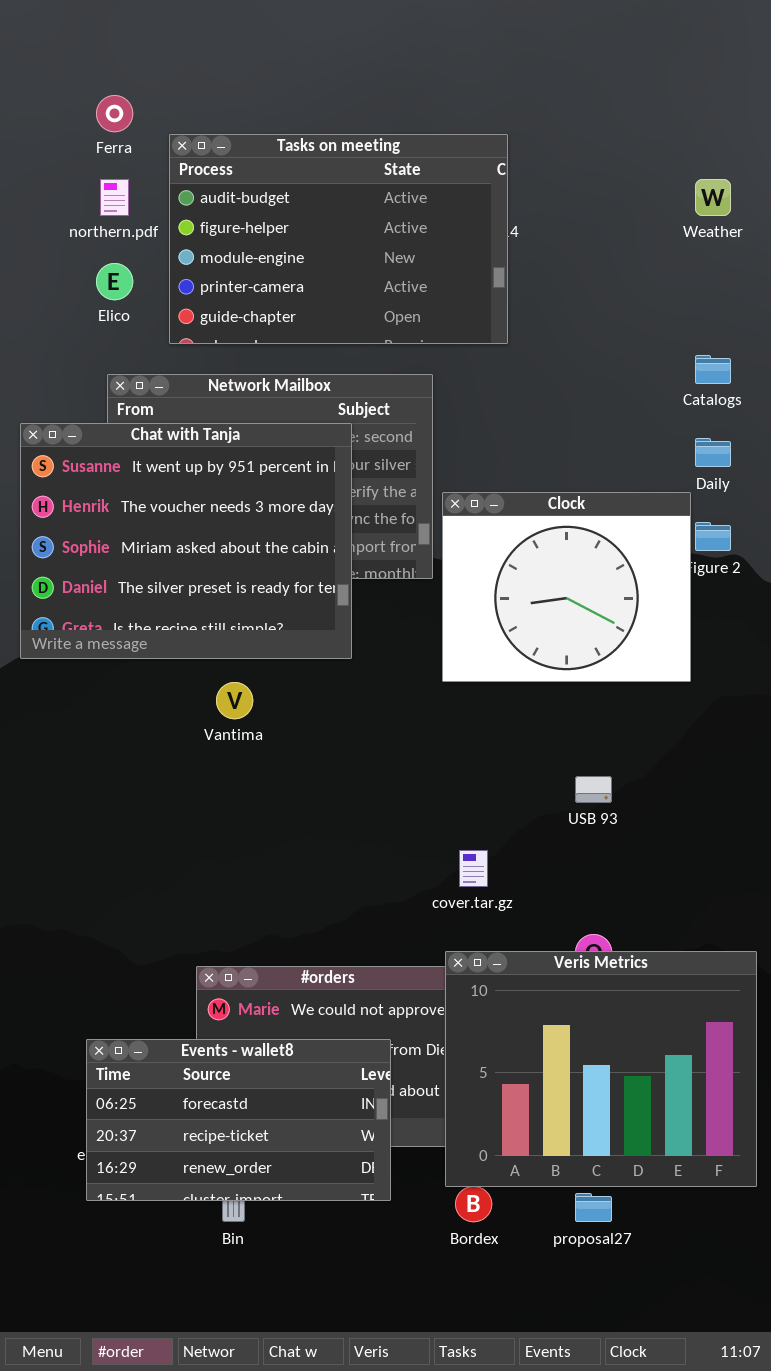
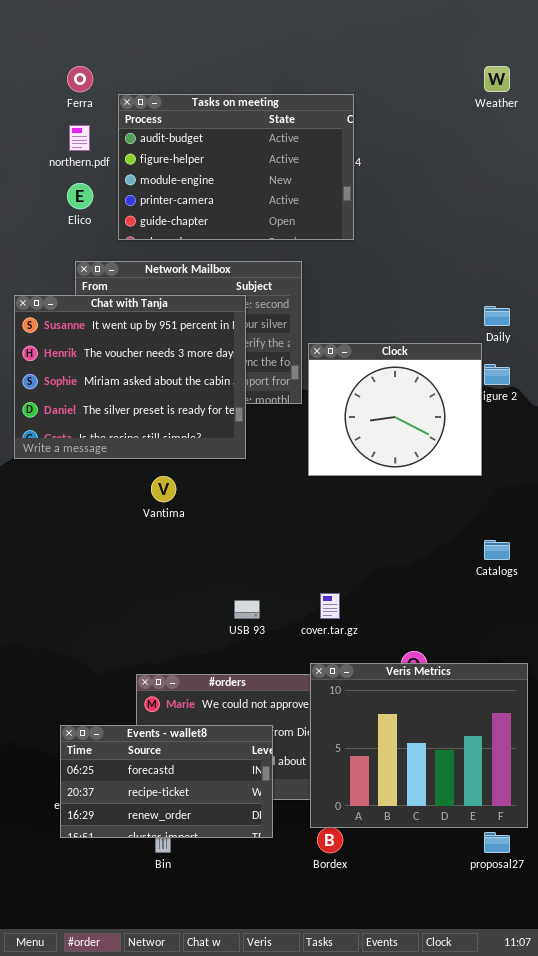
Weather: [695,179,731,216] -> [484,66,510,92], moved
Catalogs: [695,355,731,384] -> [484,540,510,560], moved
USB 93: [575,776,612,803] -> [234,600,260,619], moved
proposal27: [575,1193,612,1222] -> [484,832,510,853], moved

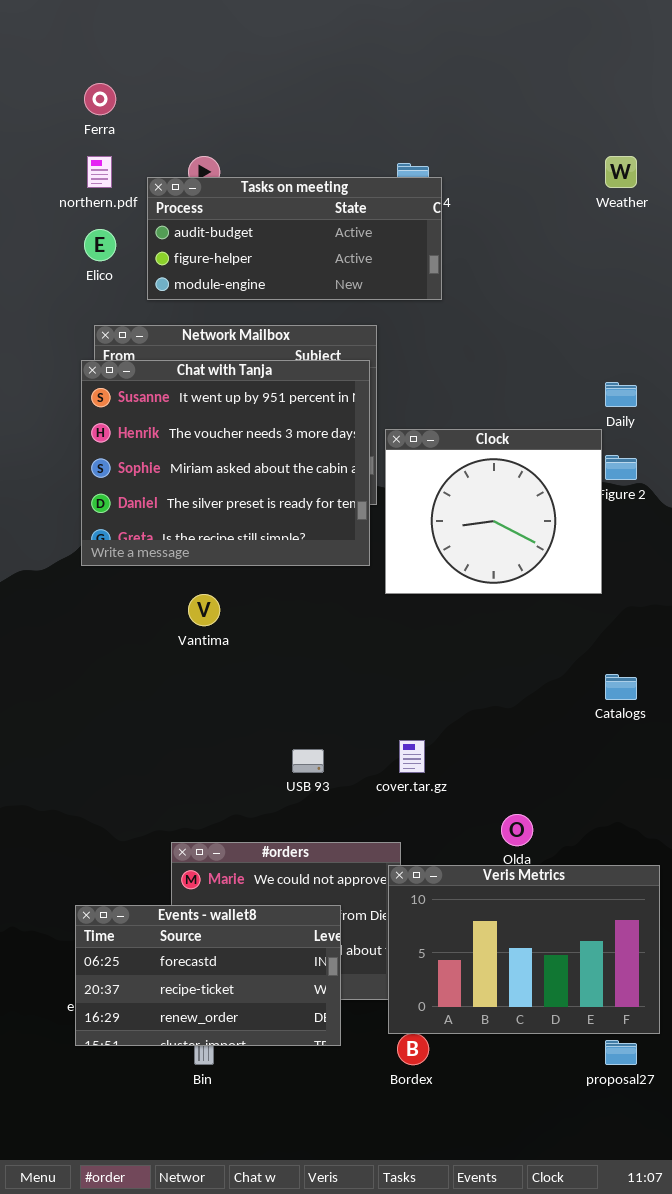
Weather: [484,66,510,92] -> [605,156,637,188], moved
Tasks on meeting: [118,94,354,240] -> [147,177,442,300], resized
Chat with Tanja: [14,295,246,459] -> [81,360,370,566], moved
Veris Metrics: [310,663,528,828] -> [388,865,660,1034], resized

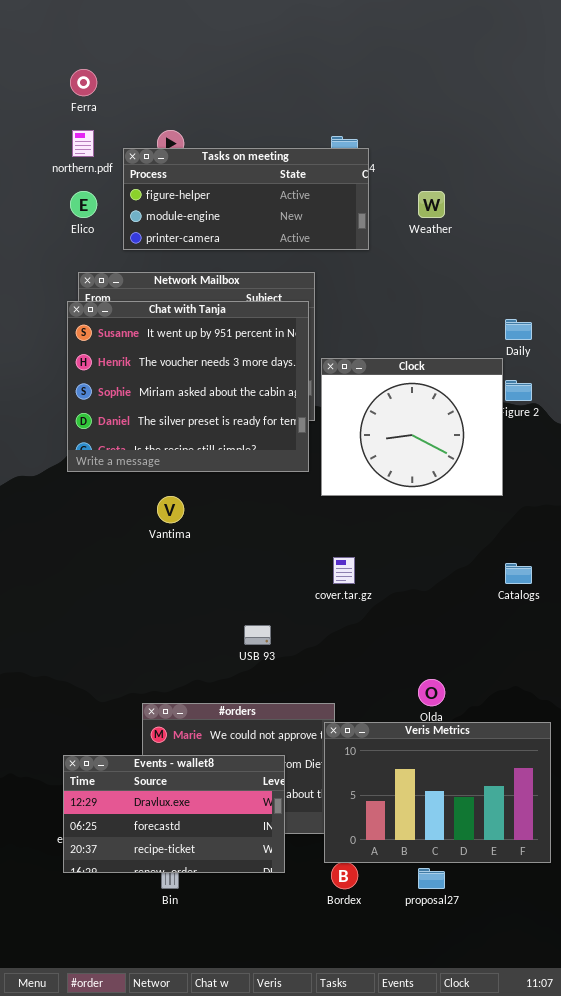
Weather: [605,156,637,188] -> [418,191,445,218], moved
Tasks on meeting: [147,177,442,300] -> [123,148,369,250], scrolled down 1 row
cover.tar.gz: [399,740,425,773] -> [333,557,355,584], moved
Events - wallet8: [75,905,341,1046] -> [63,755,285,873], scrolled up 1 row
proposal27: [605,1040,637,1065] -> [418,868,445,889], moved

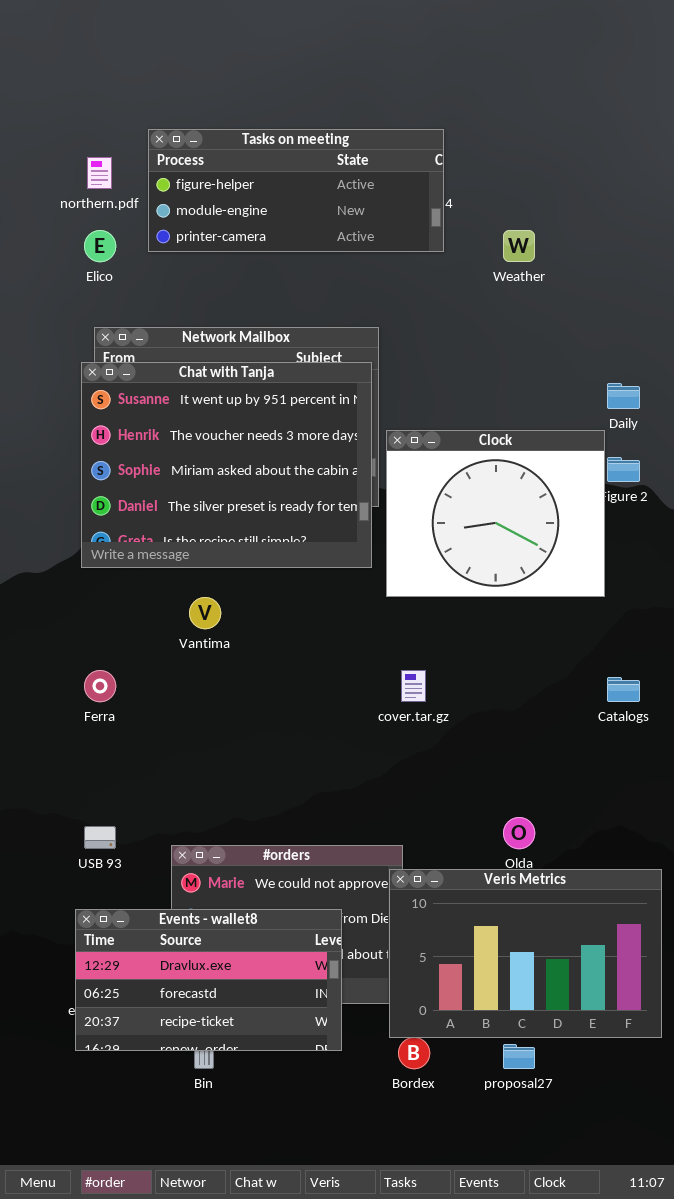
Ferra: [70,69,97,96] -> [84,670,116,702], moved
Tasks on meeting: [123,148,369,250] -> [148,129,444,252], moved
USB 93: [244,625,271,645] -> [84,826,116,849], moved

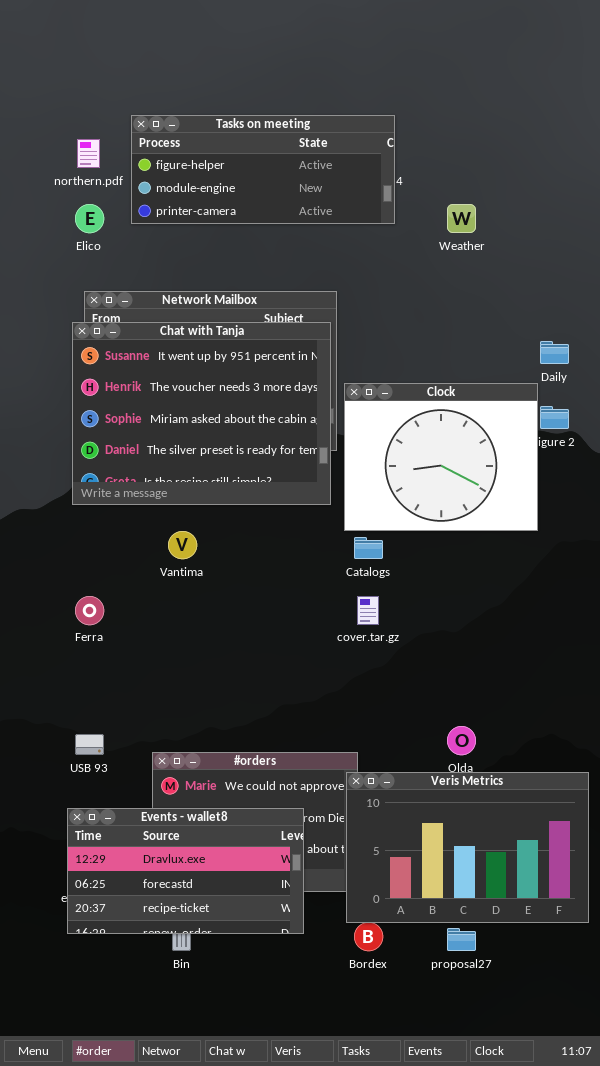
Catalogs: [607,677,640,702] -> [354,537,383,559], moved

